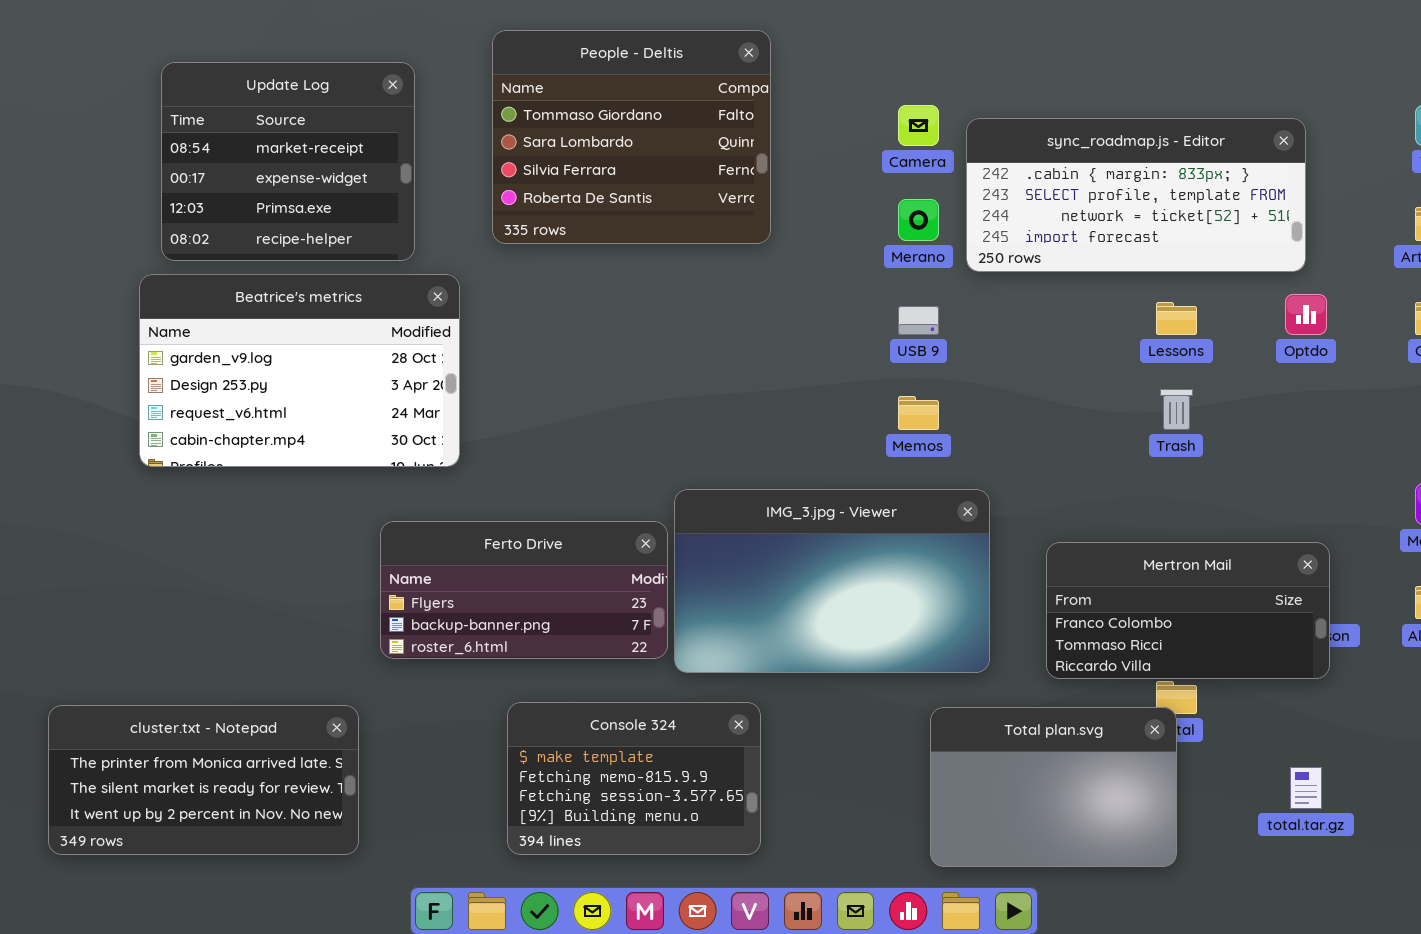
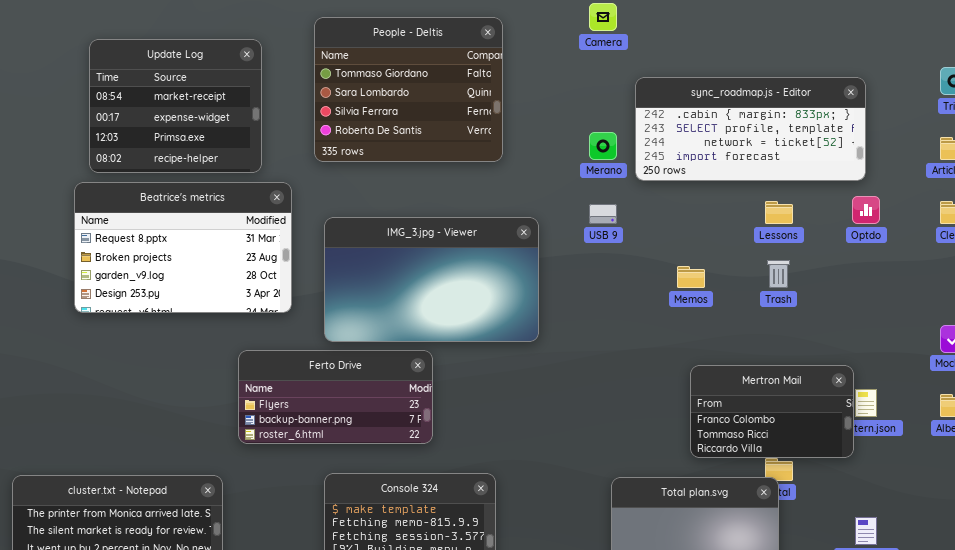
Camera: [898,105,939,146] -> [589,3,617,31], moved
Beatrice's metrics: [139,274,460,467] -> [74,182,292,313], scrolled up 2 rows
Memos: [898,396,939,430] -> [677,266,705,288], moved
IMG_3.jpg - Viewer: [674,489,990,673] -> [324,217,539,342], moved
Mertron Mail: [1046,542,1330,679] -> [690,365,854,458], resized

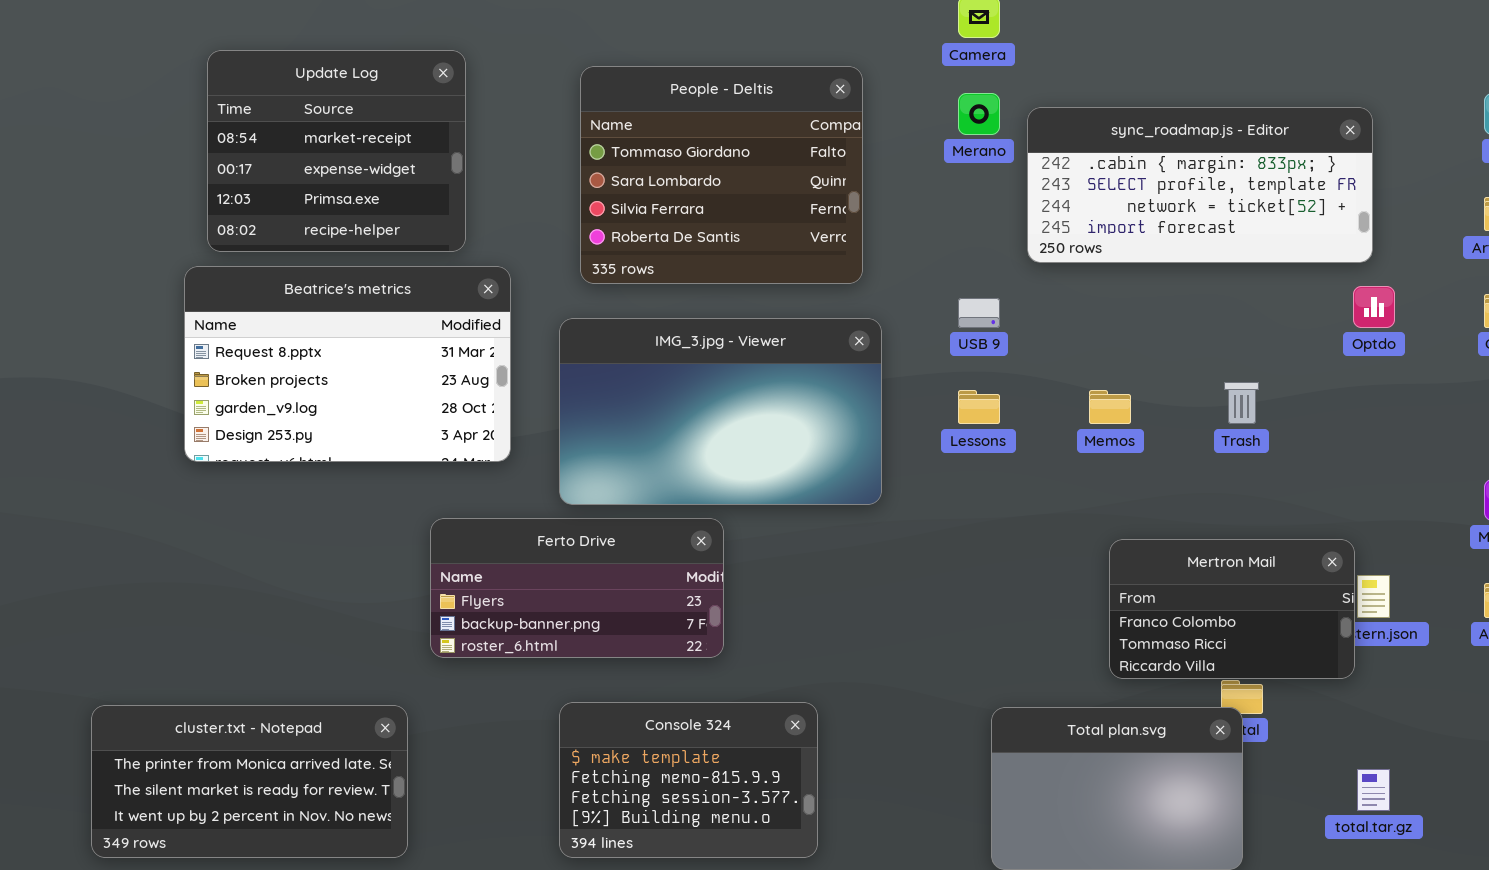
People - Deltis: [314,17,503,162] -> [580,66,863,284], moved
Merano: [589,132,617,160] -> [958,93,1000,135], moved
Lessons: [765,201,793,224] -> [958,390,1000,424], moved

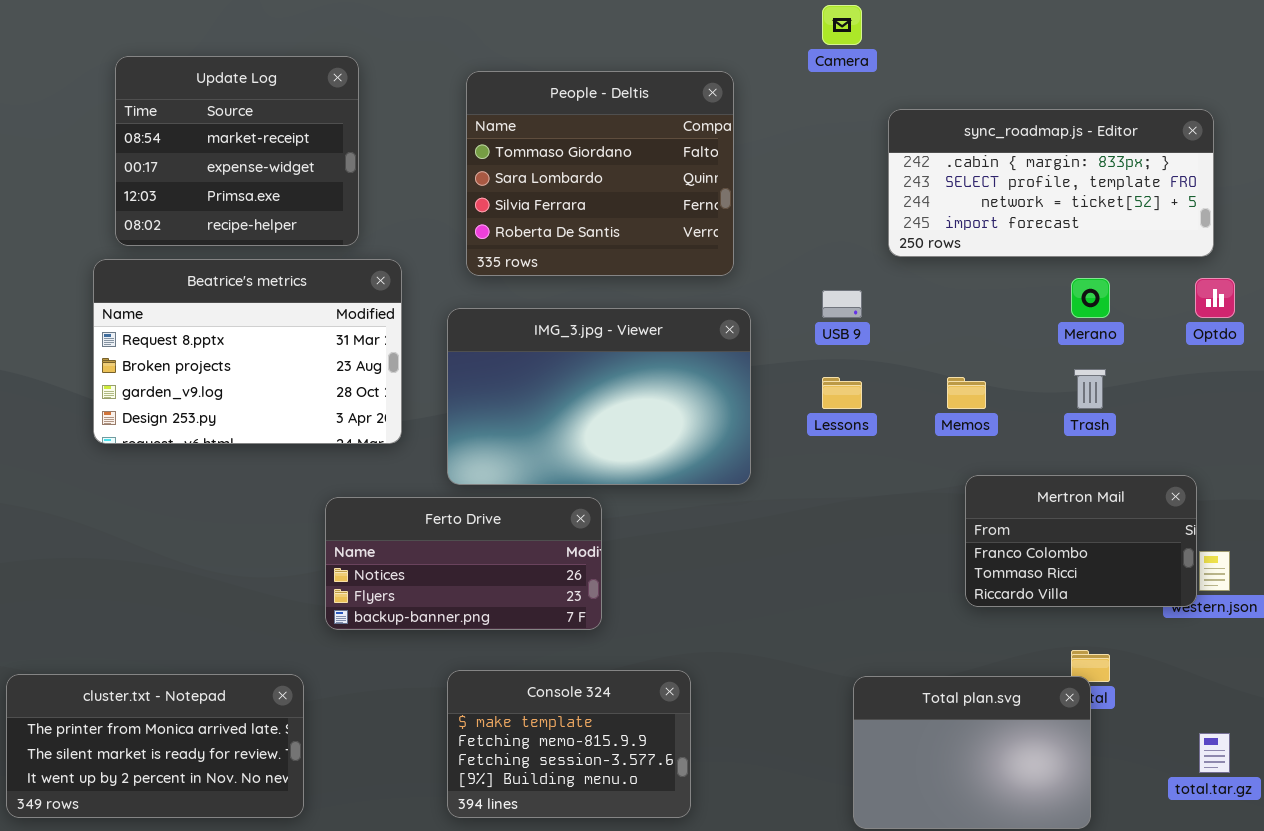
Merano: [958,93,1000,135] -> [1071,278,1110,318], moved
Ferto Drive: [430,518,724,658] -> [325,497,602,630], scrolled up 1 row
Mertron Mail: [1109,539,1355,679] -> [965,475,1197,607], moved

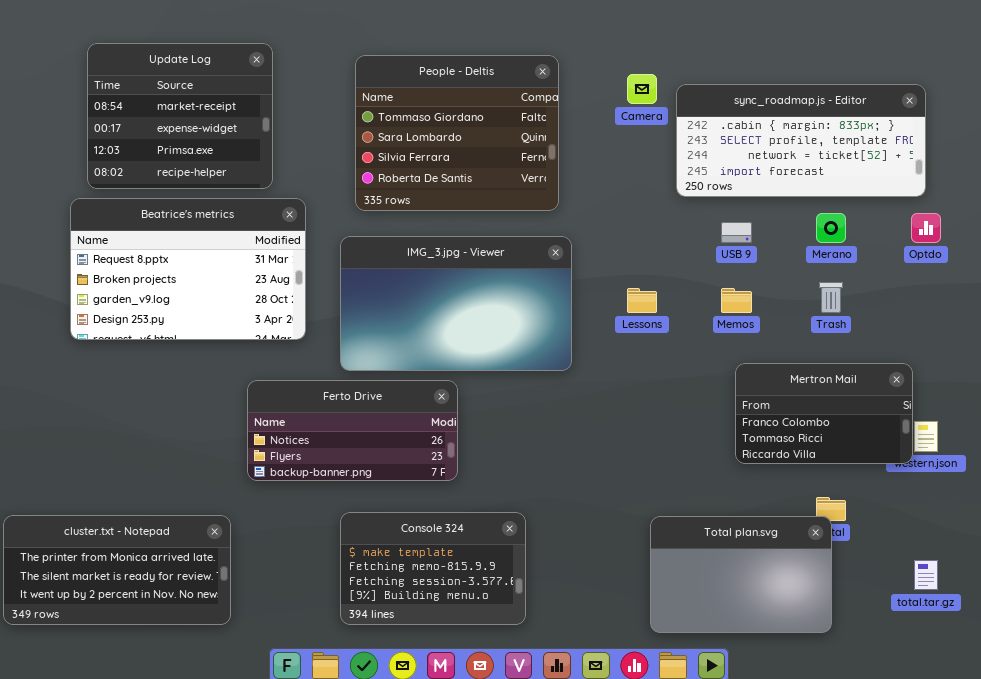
Camera: [822,5,862,45] -> [627,74,657,104], moved
USB 9: [822,290,862,318] -> [721,222,752,243], moved

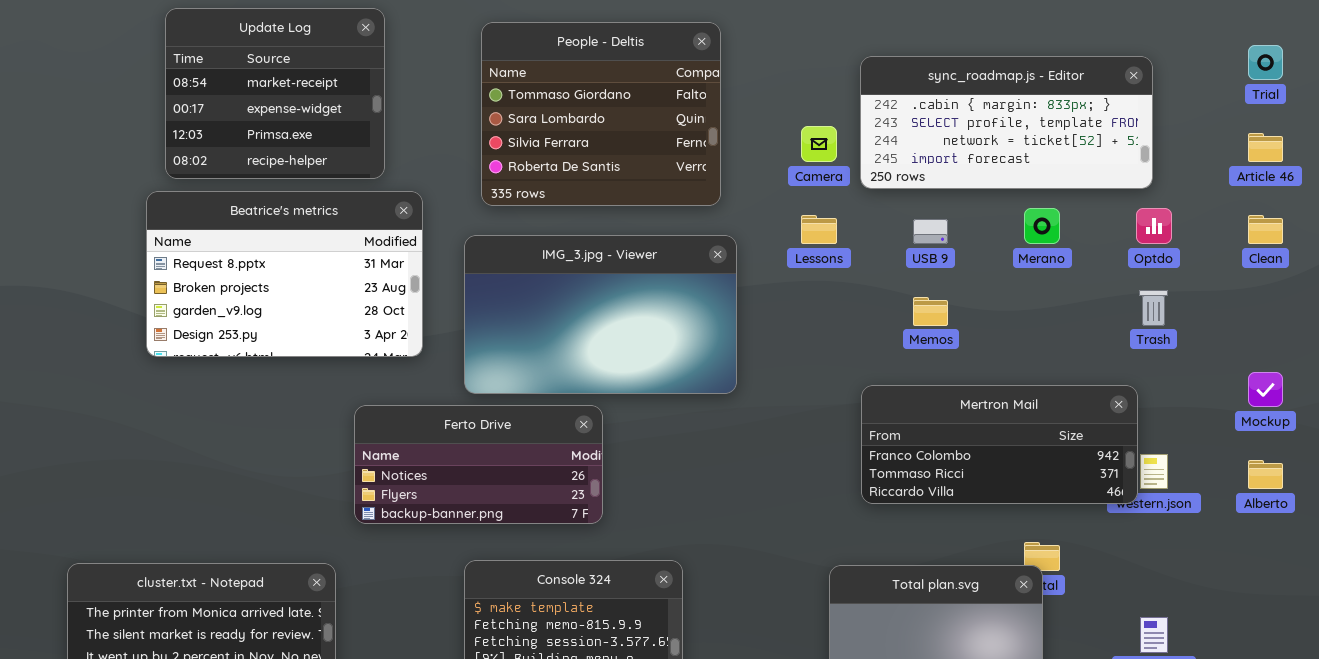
Camera: [627,74,657,104] -> [801,126,837,162], moved
Trash: [819,282,843,313] -> [1139,290,1168,326], moved
Lessons: [627,288,657,313] -> [801,215,837,244], moved
Mertron Mail: [735,363,913,464] -> [861,385,1138,504], resized

